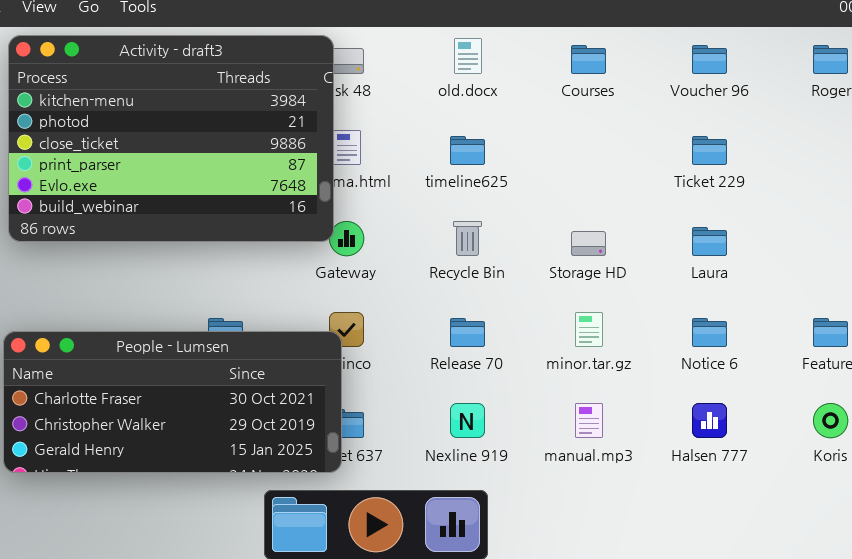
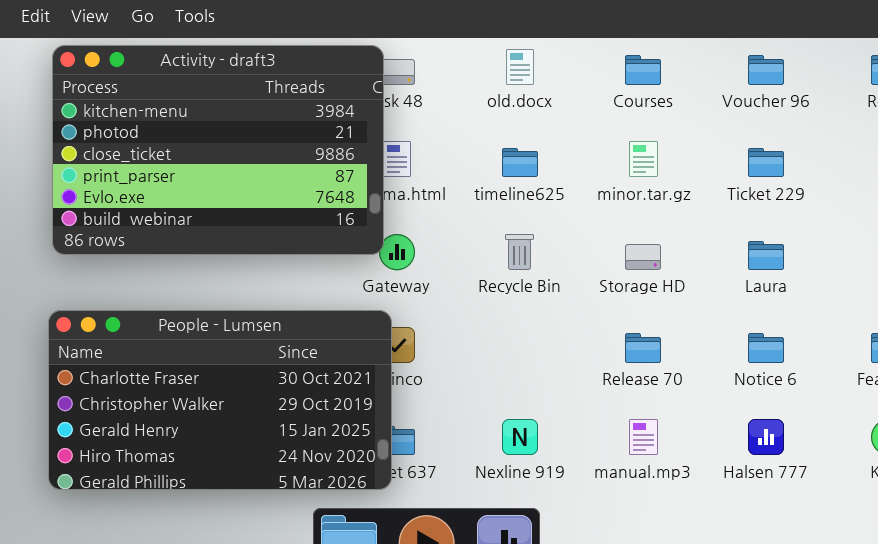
minor.tar.gz: [575,312,603,347] -> [629,141,658,177], moved
Release 70: [450,318,485,347] -> [625,333,661,363], moved
People - Lumsen: [3,331,342,473] -> [48,310,392,490], resized

